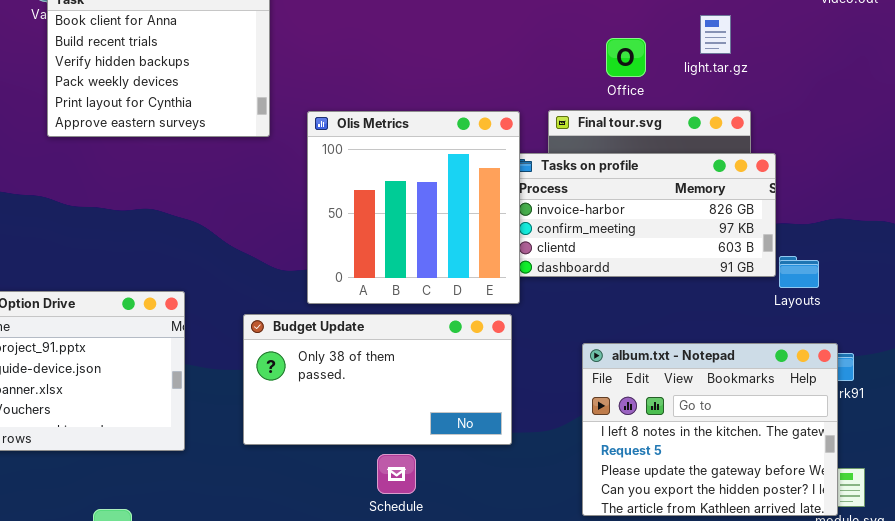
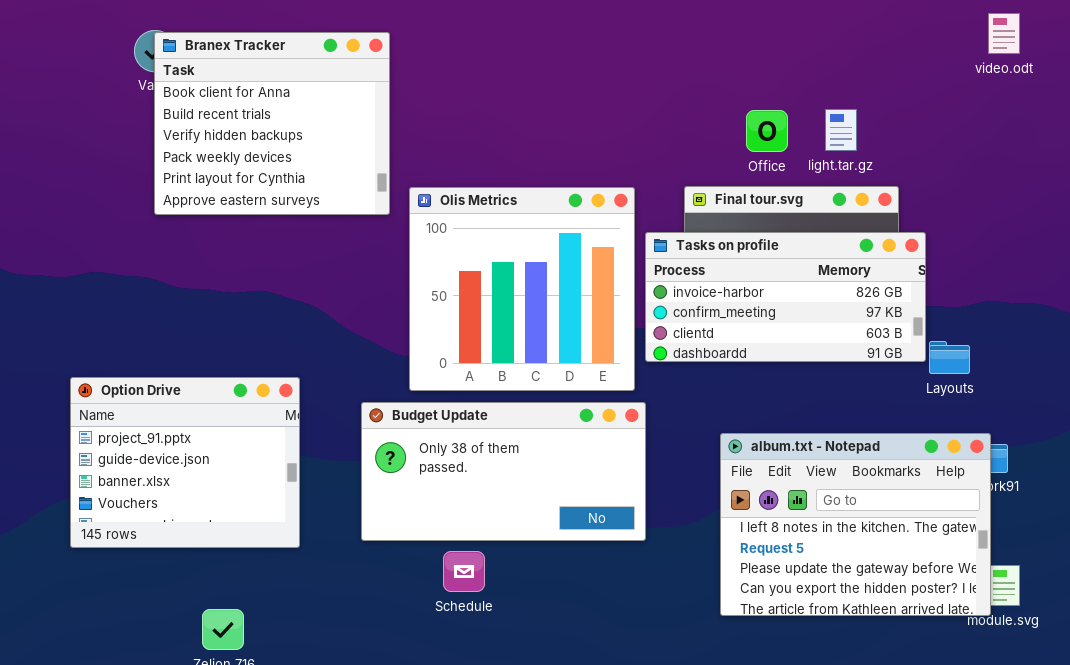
light.tar.gz: [700,15,731,54] -> [825,109,857,151], moved
Olis Metrics: [307,111,520,304] -> [409,187,635,391], moved
Schedule: [377,454,416,494] -> [443,551,485,592], moved

